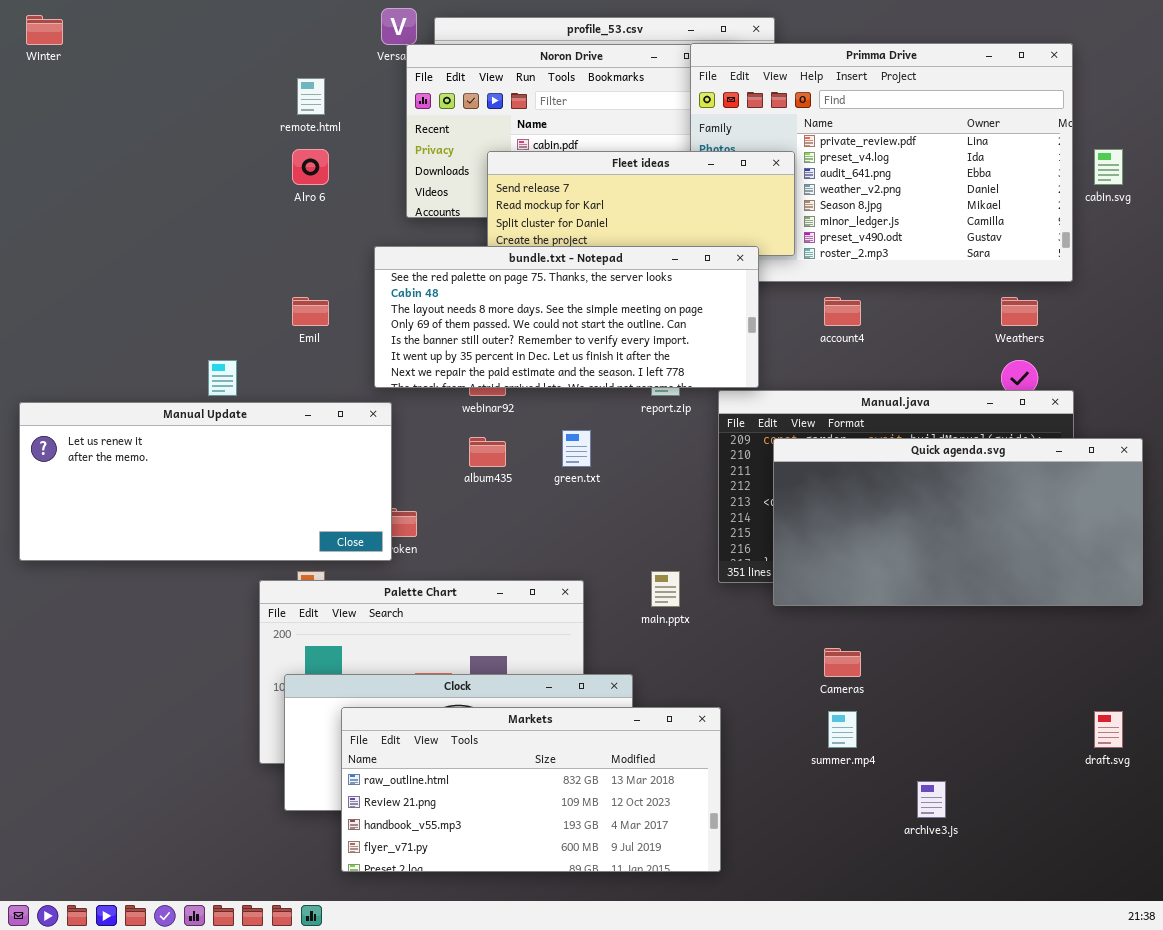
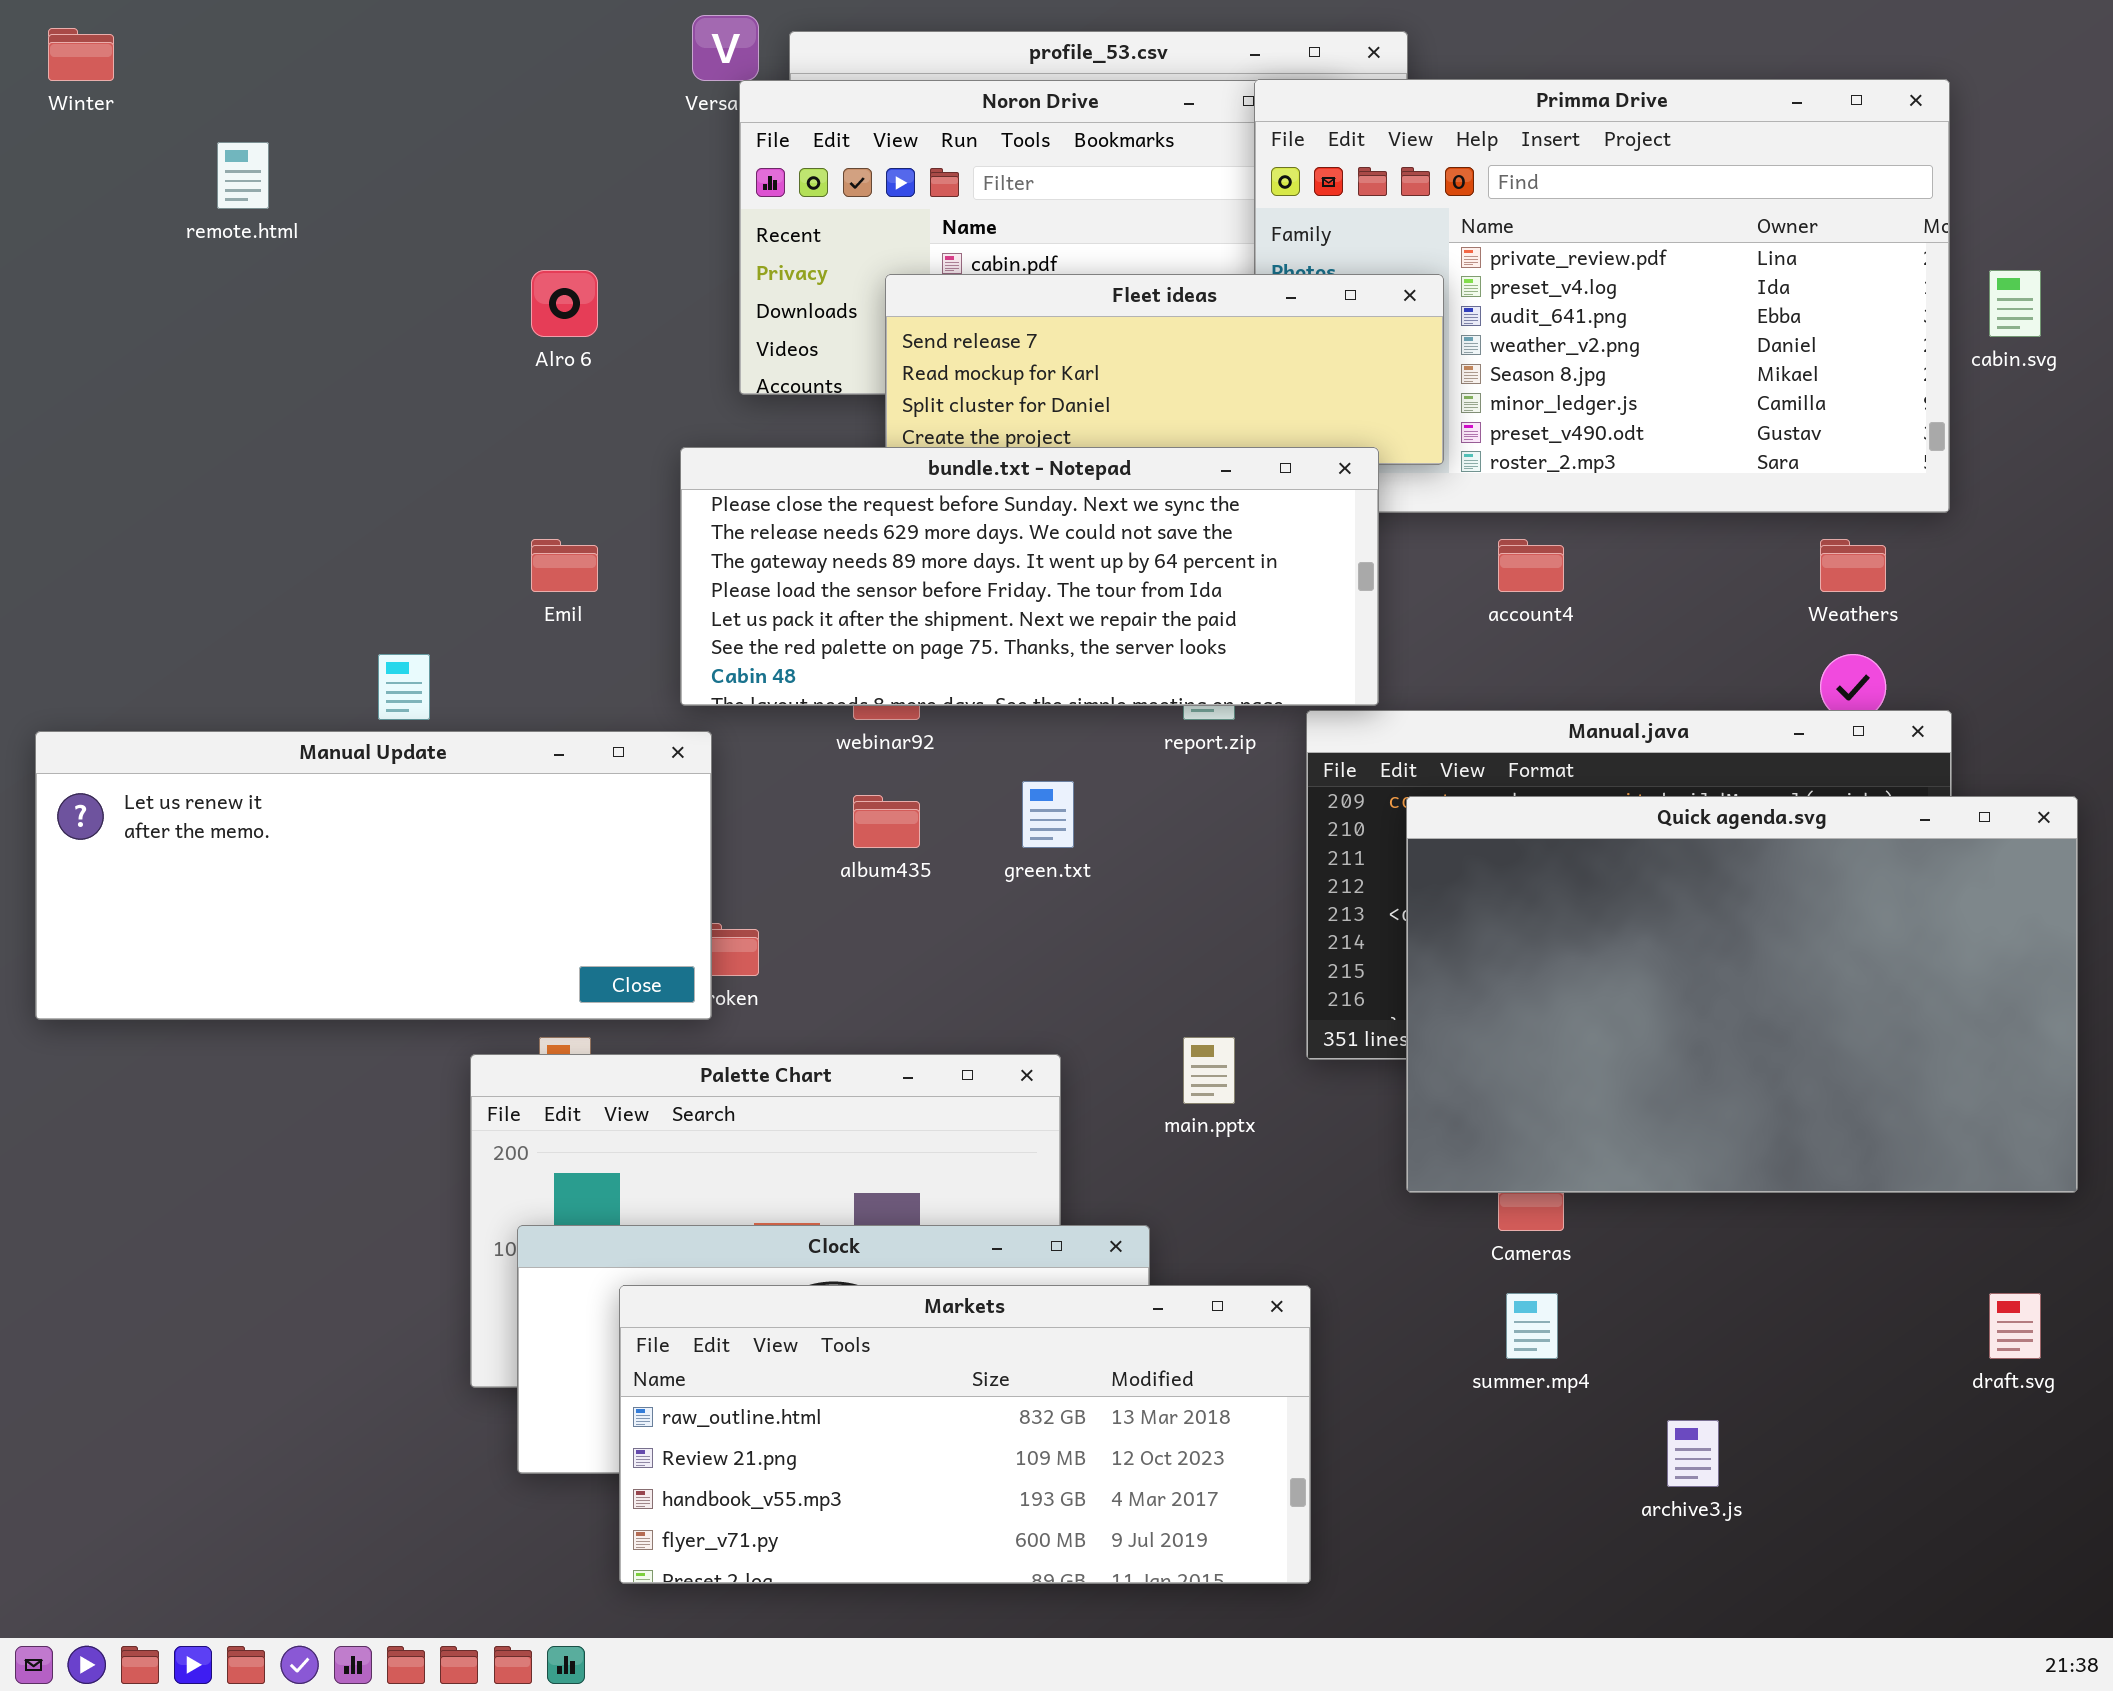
remote.html: [297,78,325,115] -> [217,142,269,209], moved
bundle.txt - Notepad: [374,246,759,388] -> [680,447,1379,706], scrolled up 5 rows
Quick agenda.svg: [773,438,1143,606] -> [1406,796,2078,1193], resized

